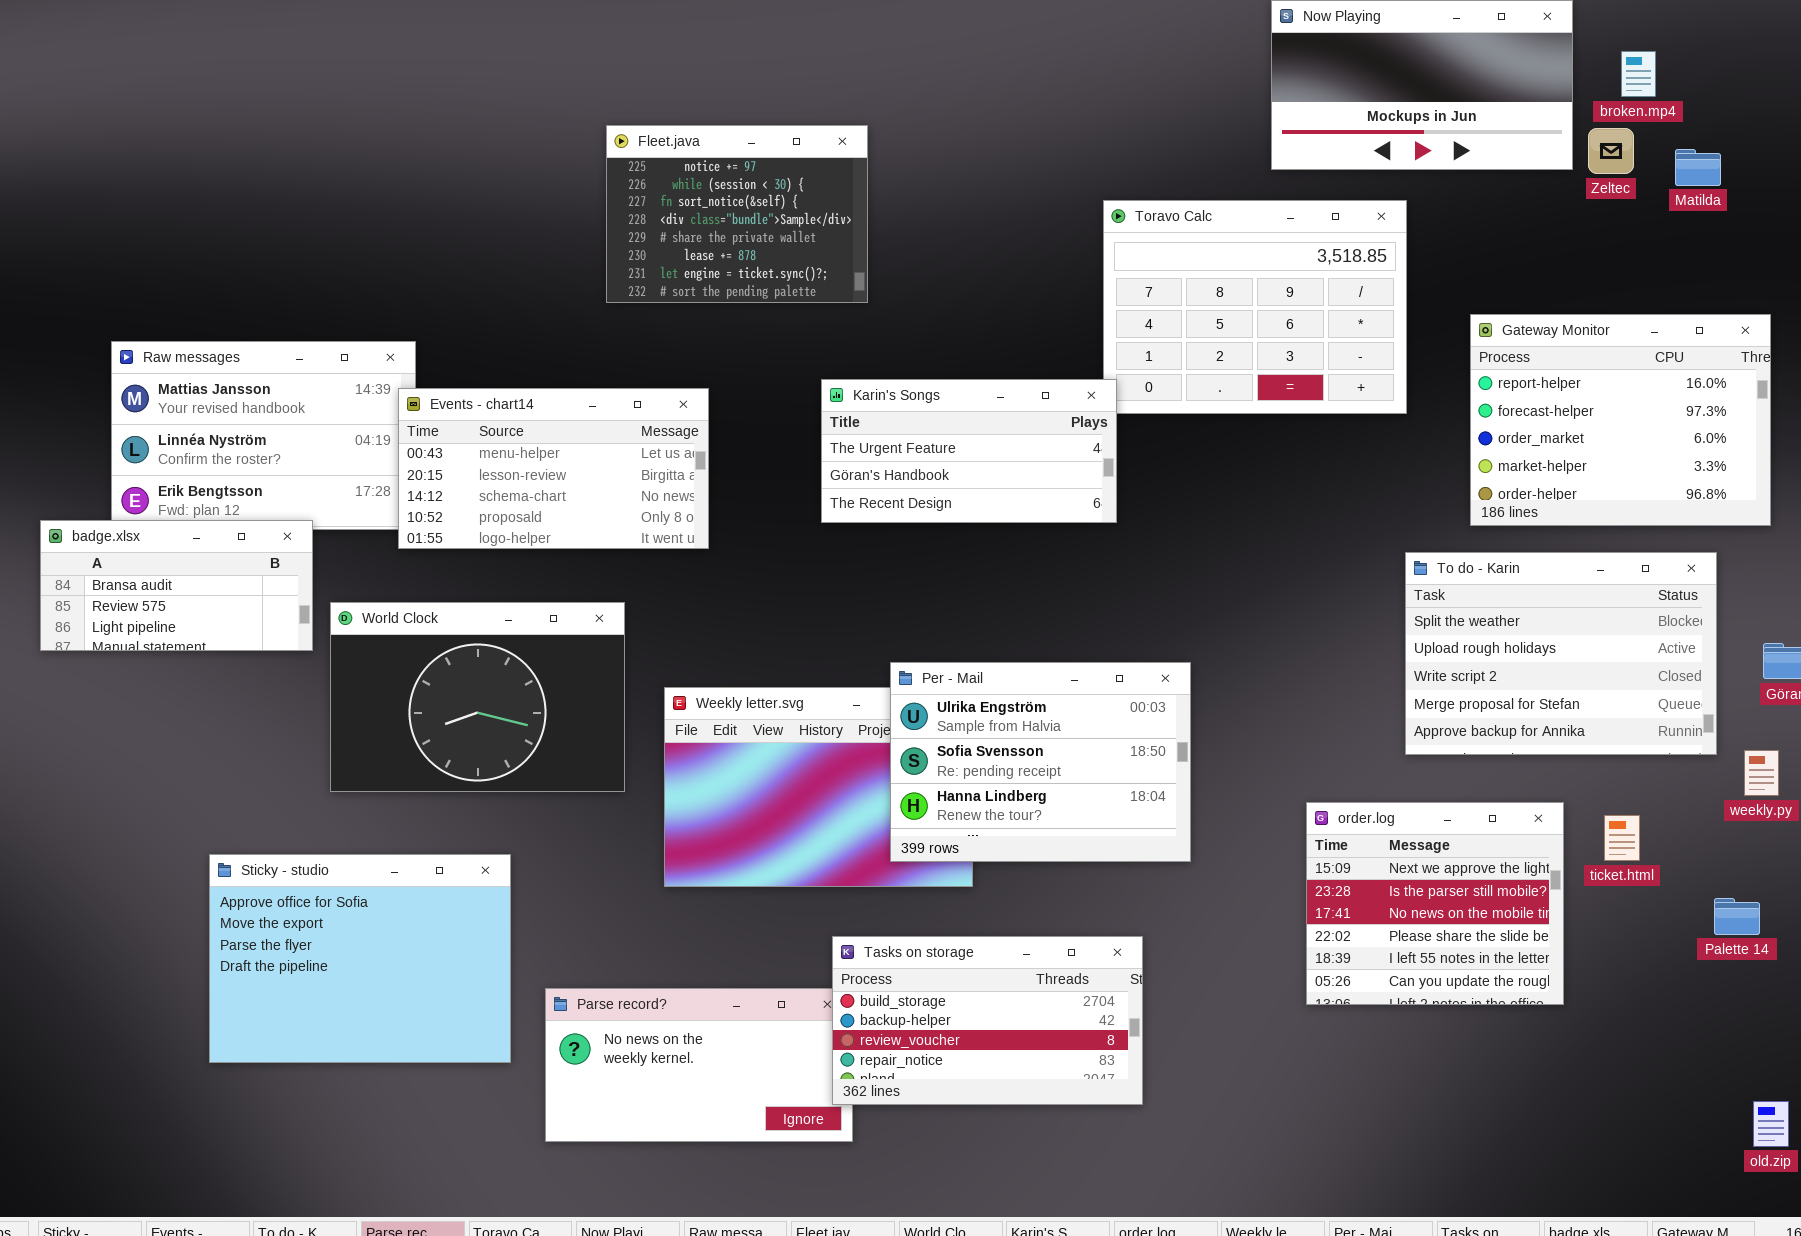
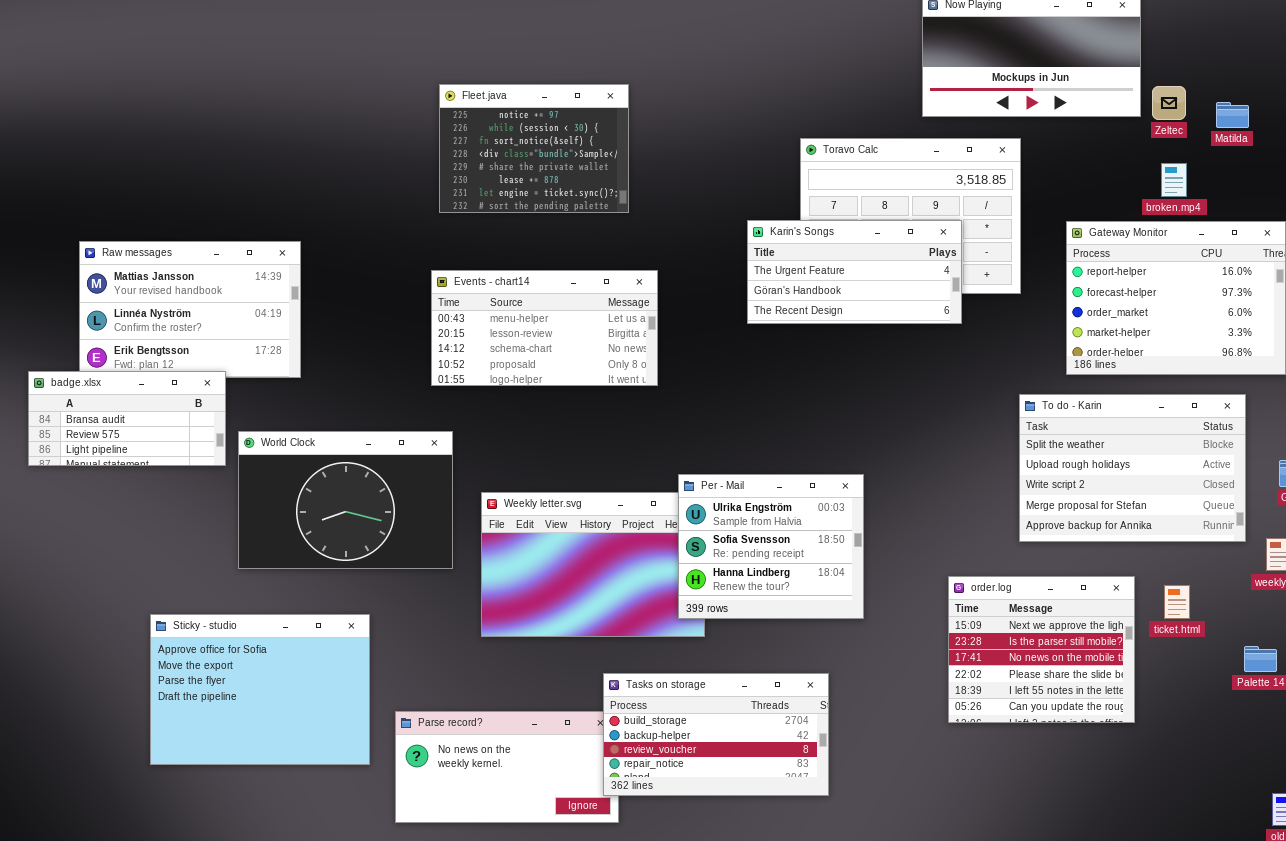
broken.mp4: [1621,51,1656,97] -> [1161,163,1187,197], moved
Karin's Songs: [821,379,1117,523] -> [747,220,962,324], moved
Events - chart14: [398,388,709,549] -> [431,270,658,386], moved
Per - Mail: [890,662,1191,862] -> [678,474,864,619], resized

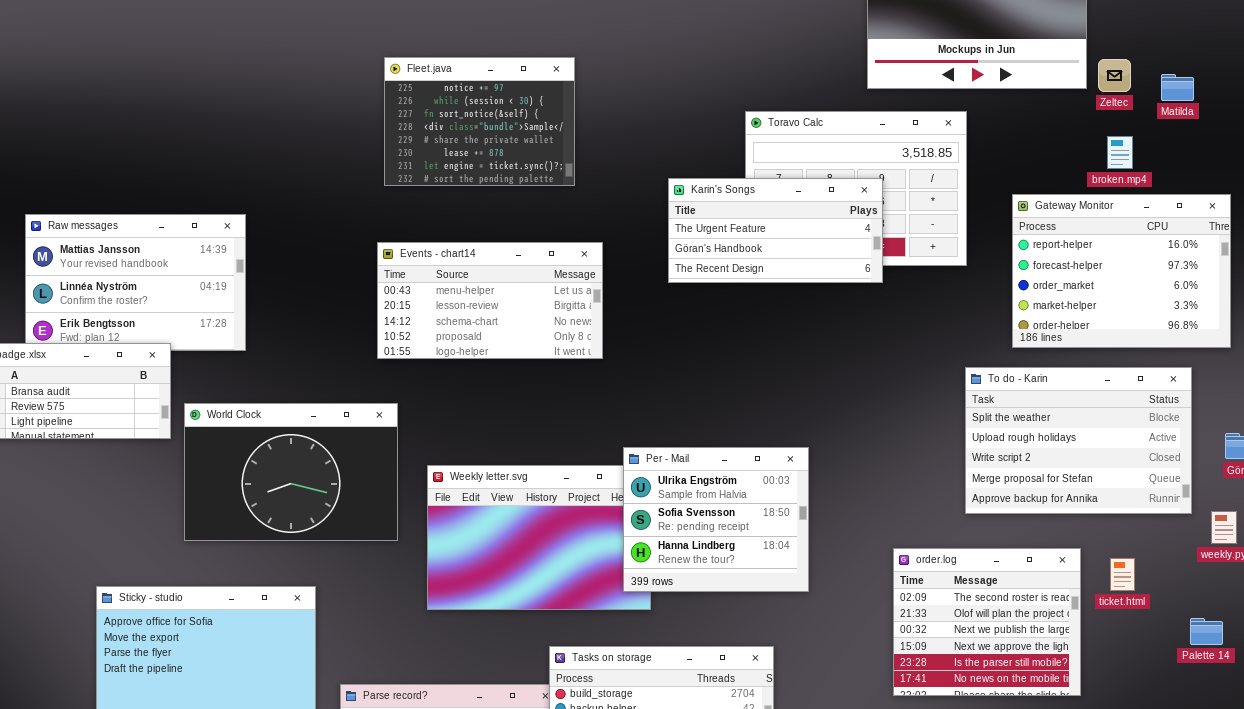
Karin's Songs: [747,220,962,324] -> [668,178,883,283], moved
order.log: [948,576,1135,723] -> [893,548,1081,696], scrolled up 3 rows

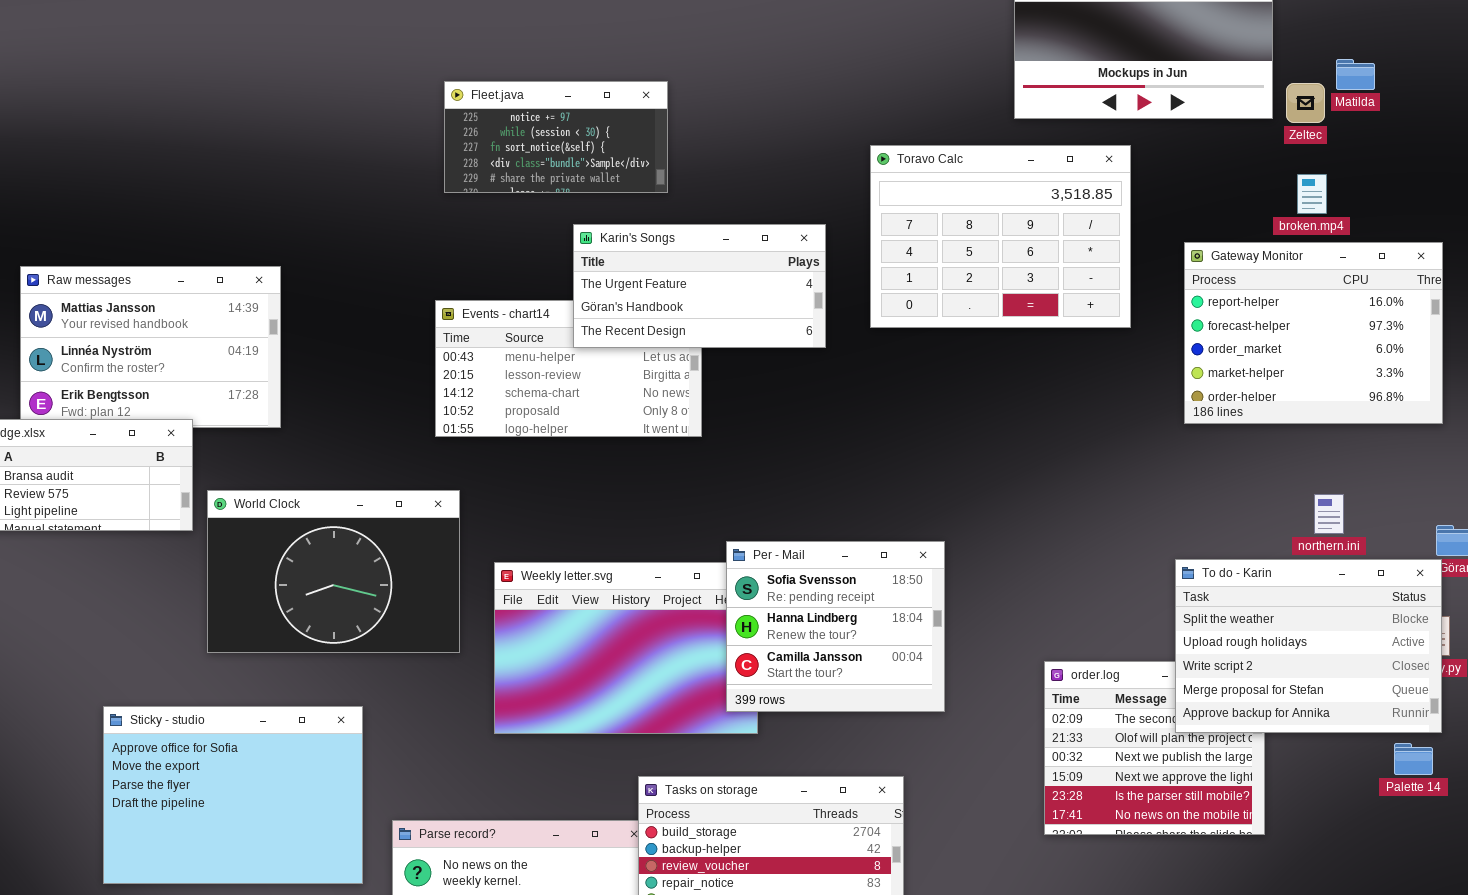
Fleet.java: [384,57,575,186] -> [444,81,668,193], resized
Matilda: [1161,74,1194,101] -> [1336,59,1375,90], moved
Karin's Songs: [668,178,883,283] -> [573,224,826,348], moved
To do - Karin: [965,367,1192,514] -> [1175,559,1442,733], moved
Per - Mail: [623,447,809,592] -> [726,541,945,712], scrolled down 1 row

